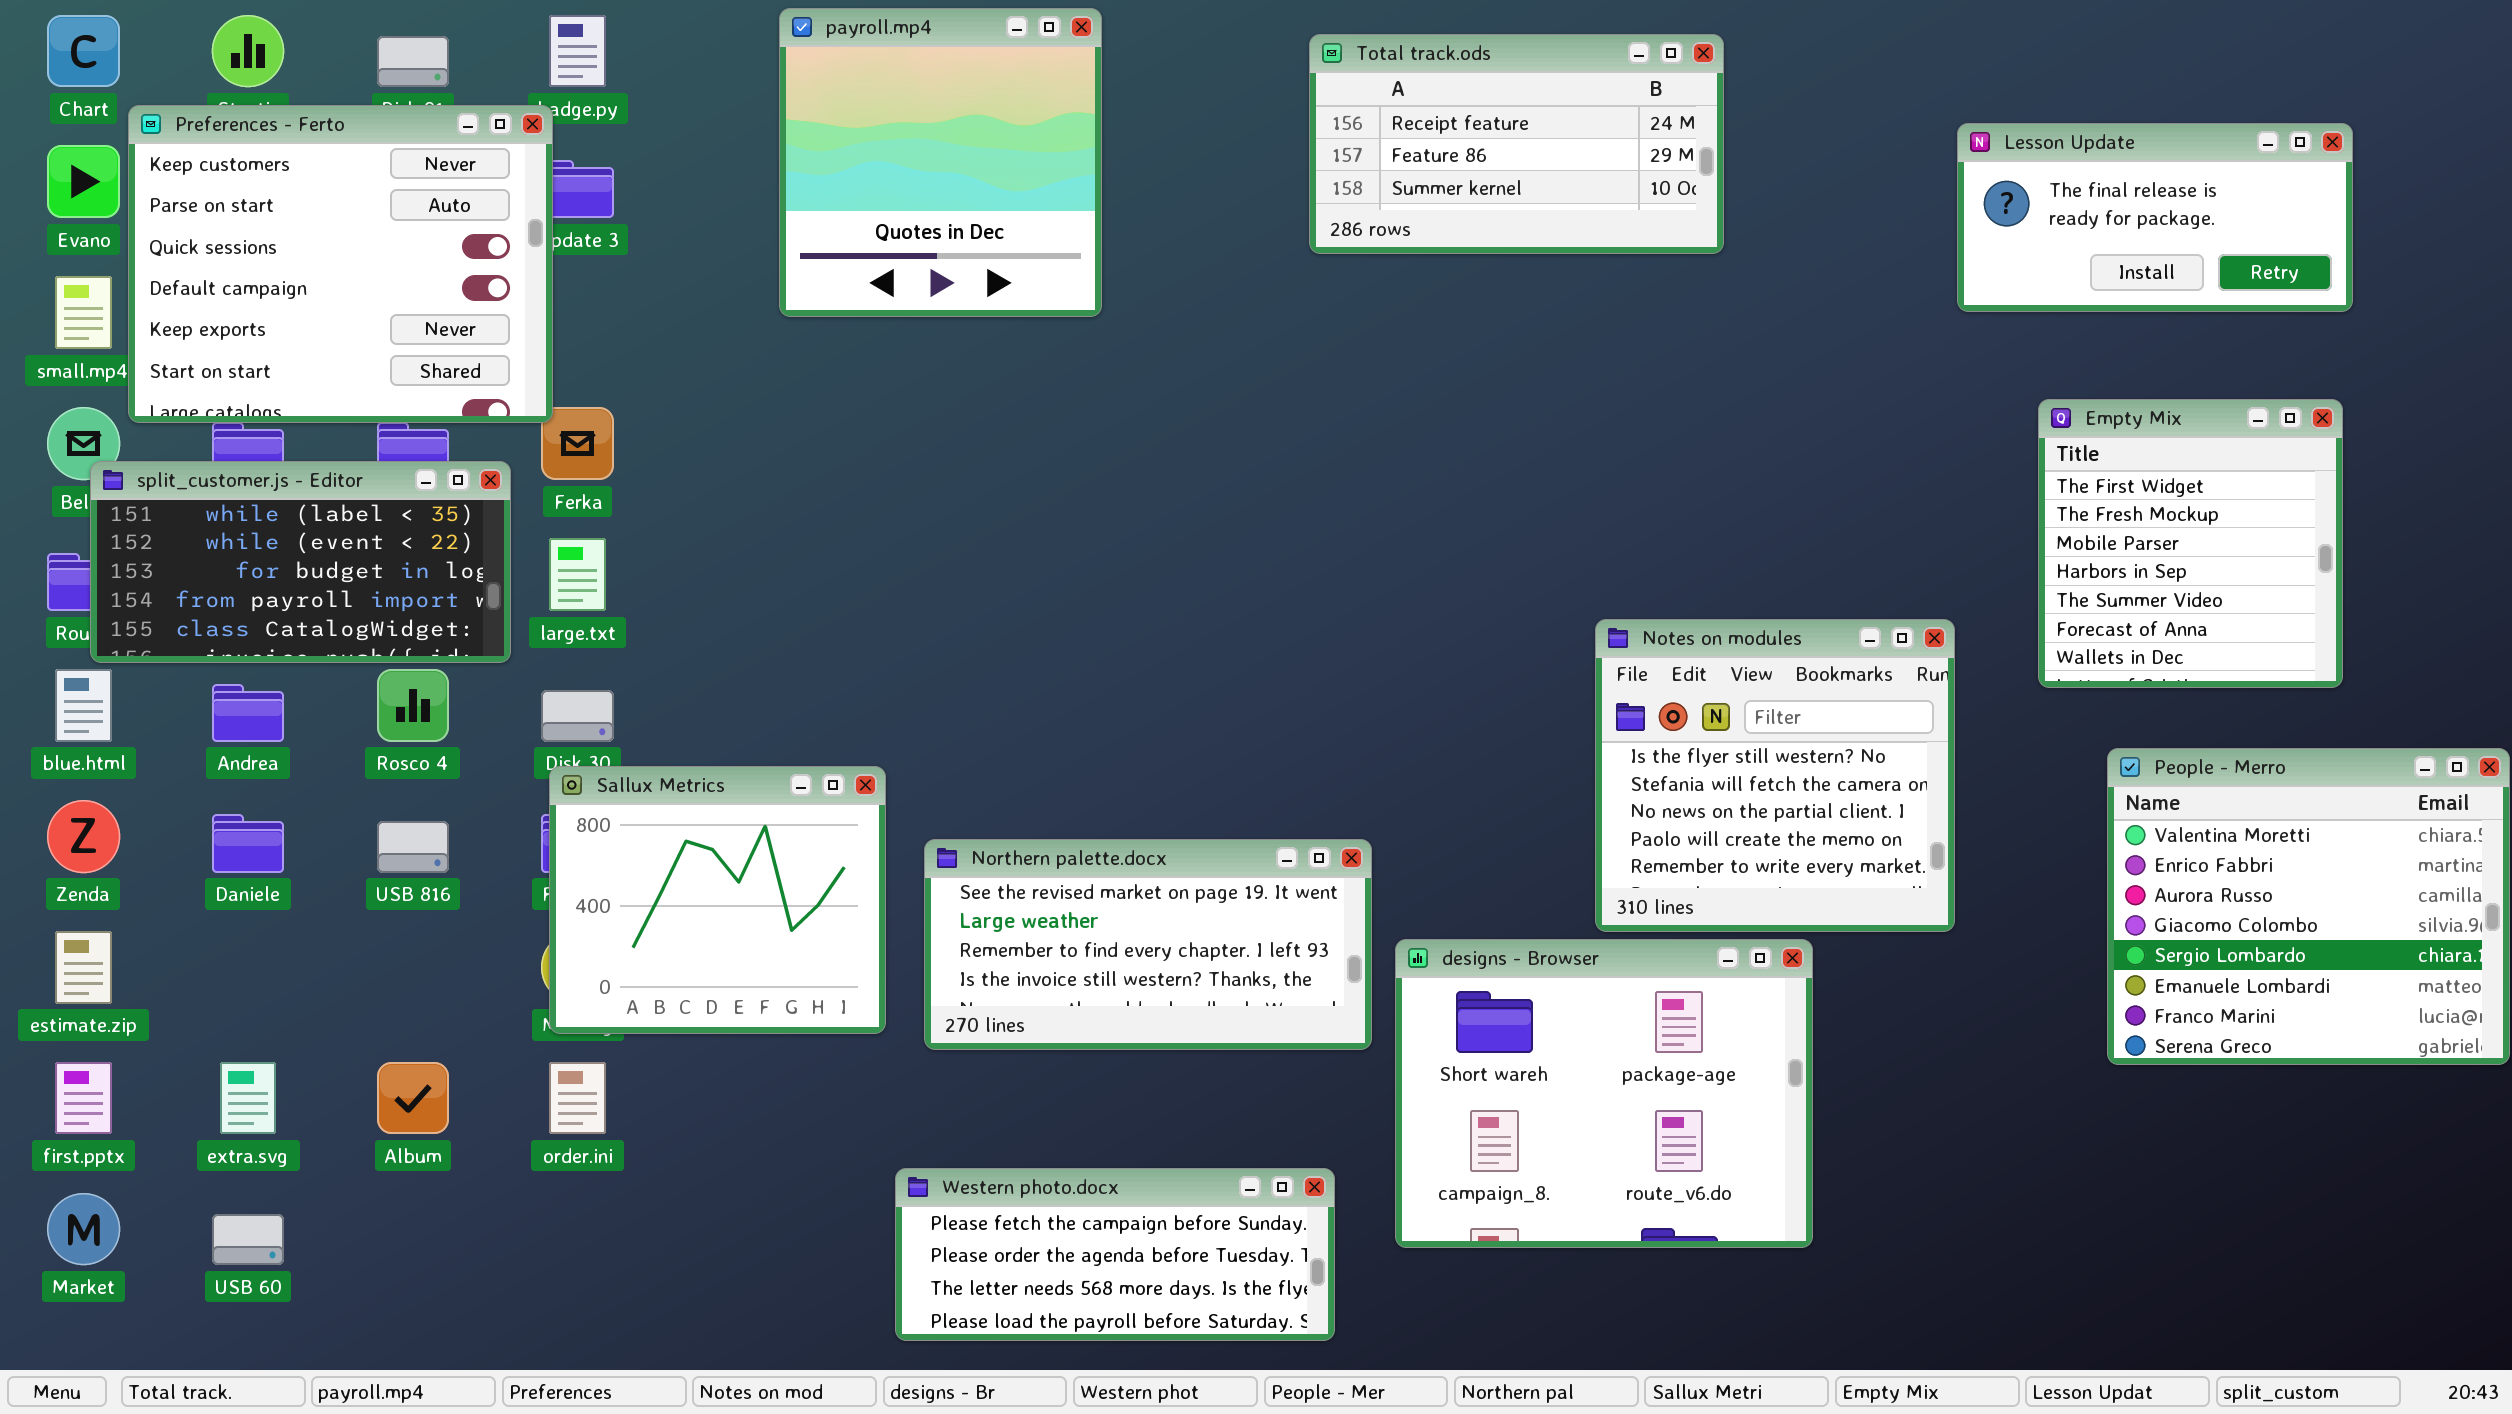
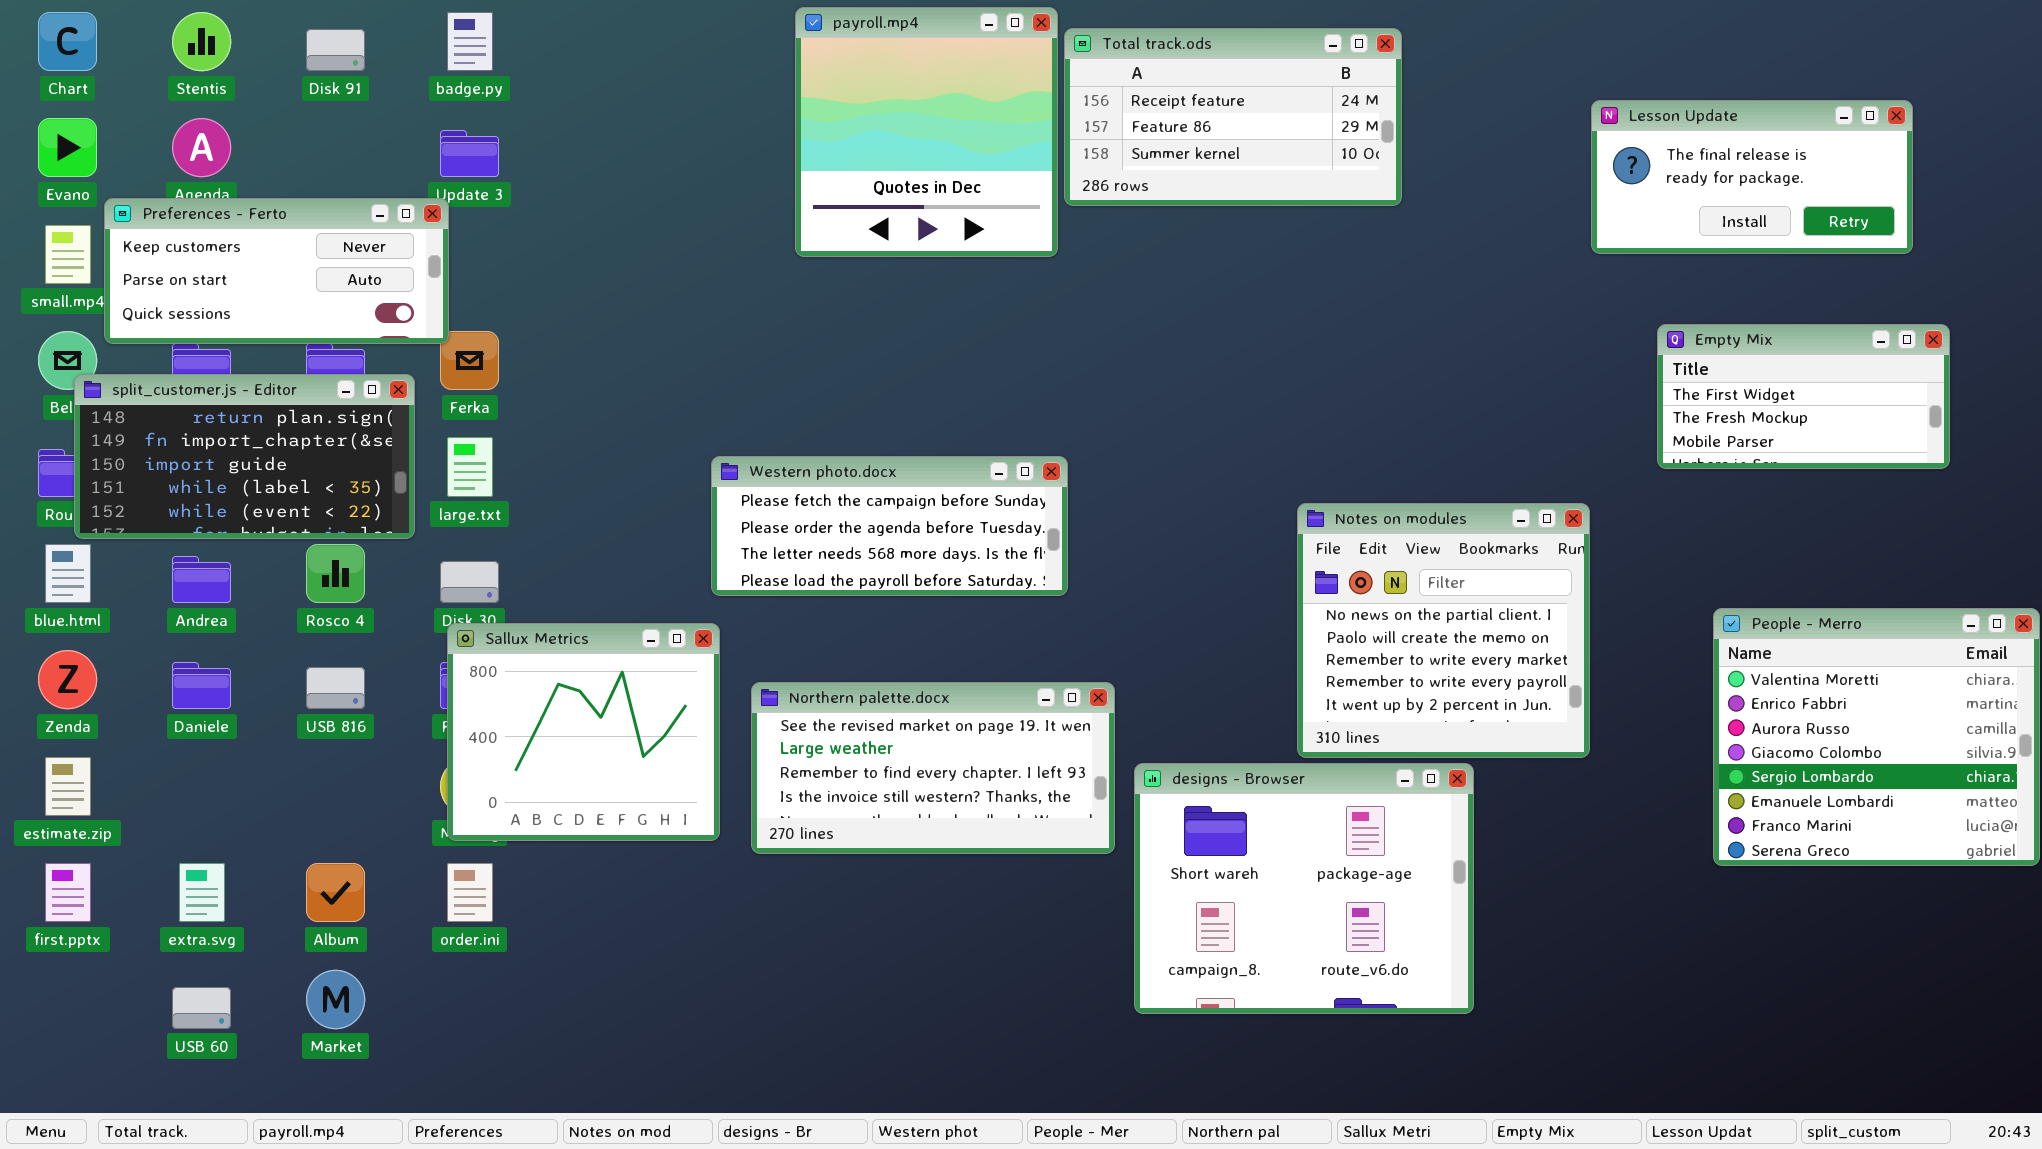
payroll.mp4: [779,8,1102,317] -> [795,7,1058,257], moved
Preferences - Ferto: [128,105,553,423] -> [104,198,449,344], resized
Empty Mix: [2038,399,2343,688] -> [1657,324,1950,469], resized
split_customer.js - Editor: [90,461,511,663] -> [74,374,415,539], scrolled up 3 rows
Notes on modules: [1595,619,1955,932] -> [1297,503,1590,758], scrolled down 2 rows
Western photo.docx: [895,1168,1335,1341] -> [711,456,1068,596], moved
Market: [47,1193,120,1265] -> [306,970,365,1029], moved

